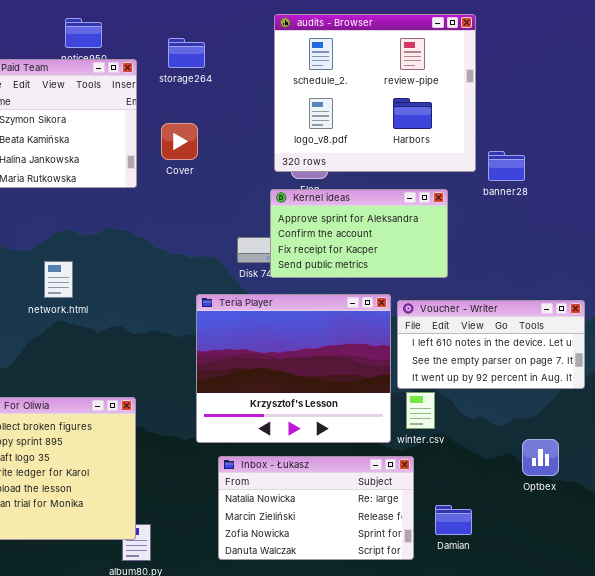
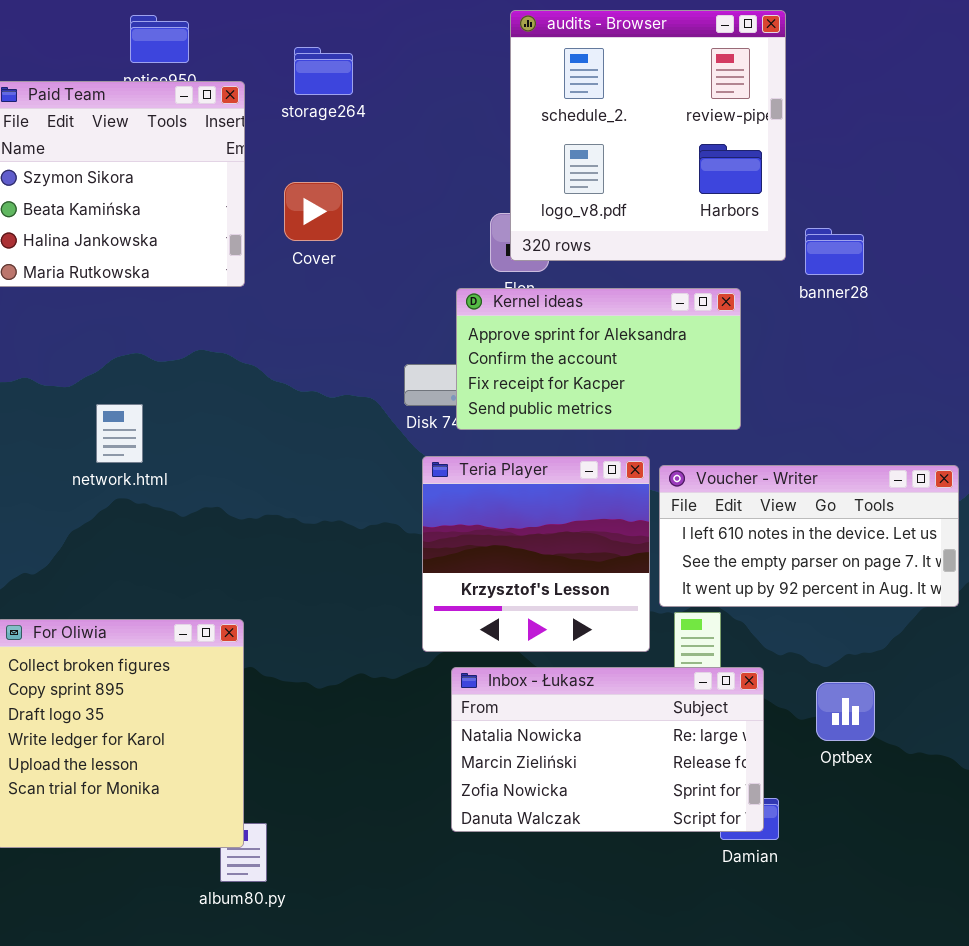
audits - Browser: [274,14,476,172] -> [510,10,786,261], resized
Teria Player: [196,294,391,443] -> [422,456,650,652], resized
Optbex: [522,439,559,476] -> [816,682,875,741], moved
Inbox - Łukasz: [218,456,414,560] -> [451,667,764,832], moved

